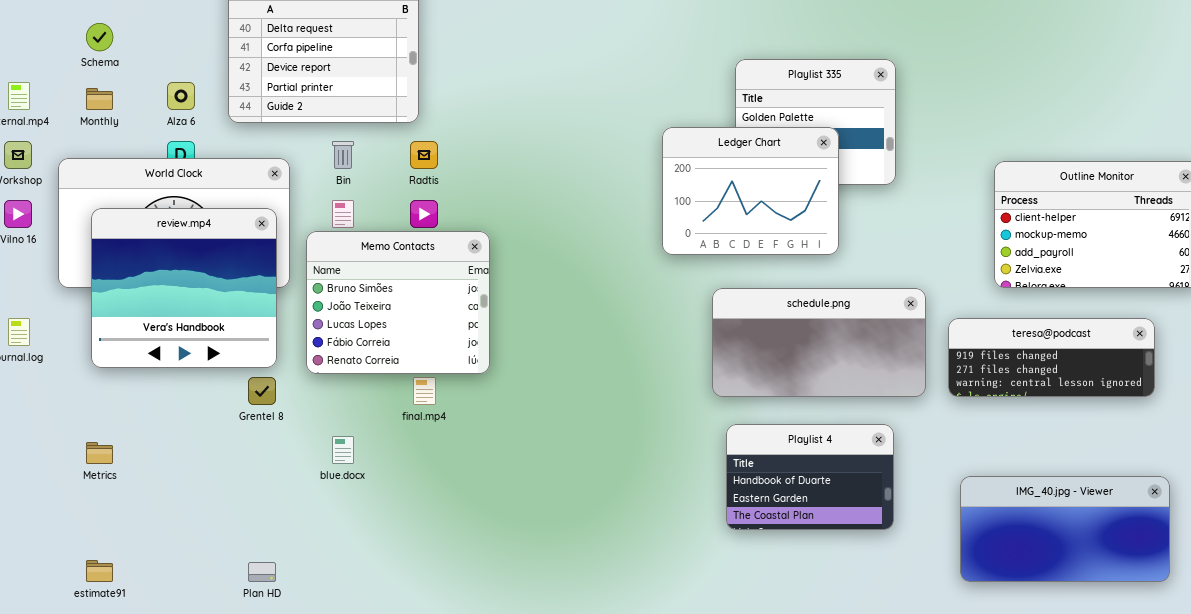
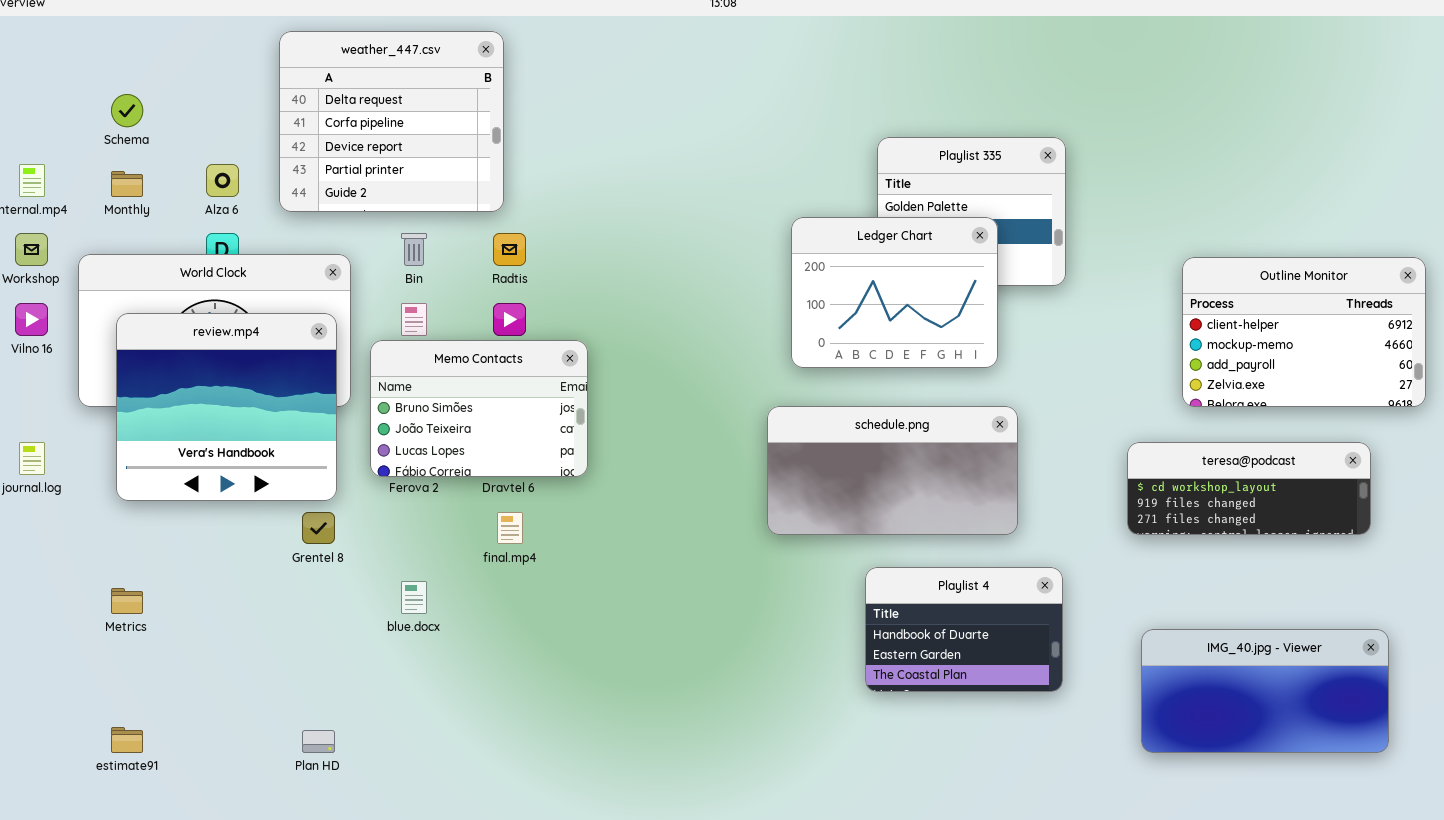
Memo Contacts: [306,231,490,374] -> [370,340,588,477], resized
schedule.png: [712,288,926,397] -> [767,406,1018,535], moved
teresa@podcast: [948,318,1155,397] -> [1127,442,1371,535], scrolled up 1 row

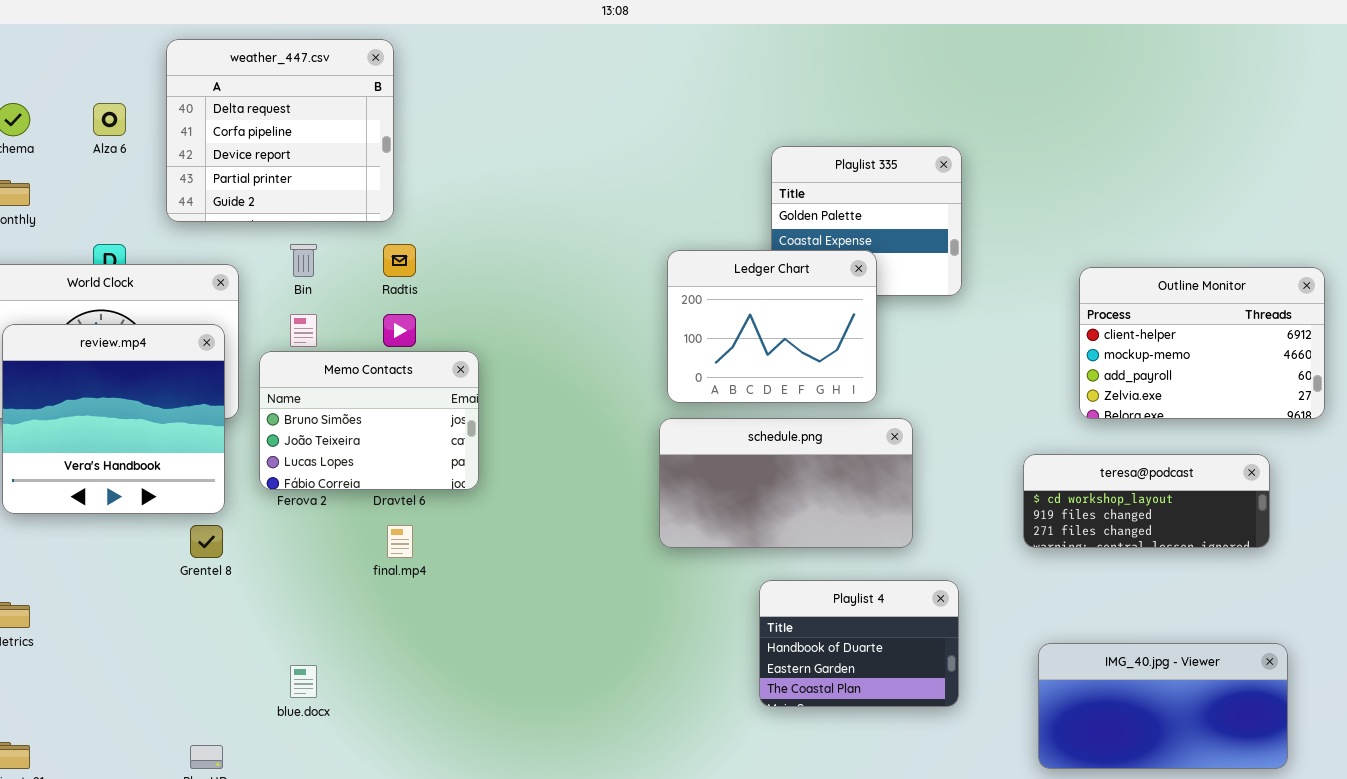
Alza 6: [206,164,239,197] -> [93,103,126,136], moved
Ledger Chart: [791,217,998,368] -> [667,250,877,403], moved
blue.docx: [401,581,427,614] -> [290,665,317,698], moved

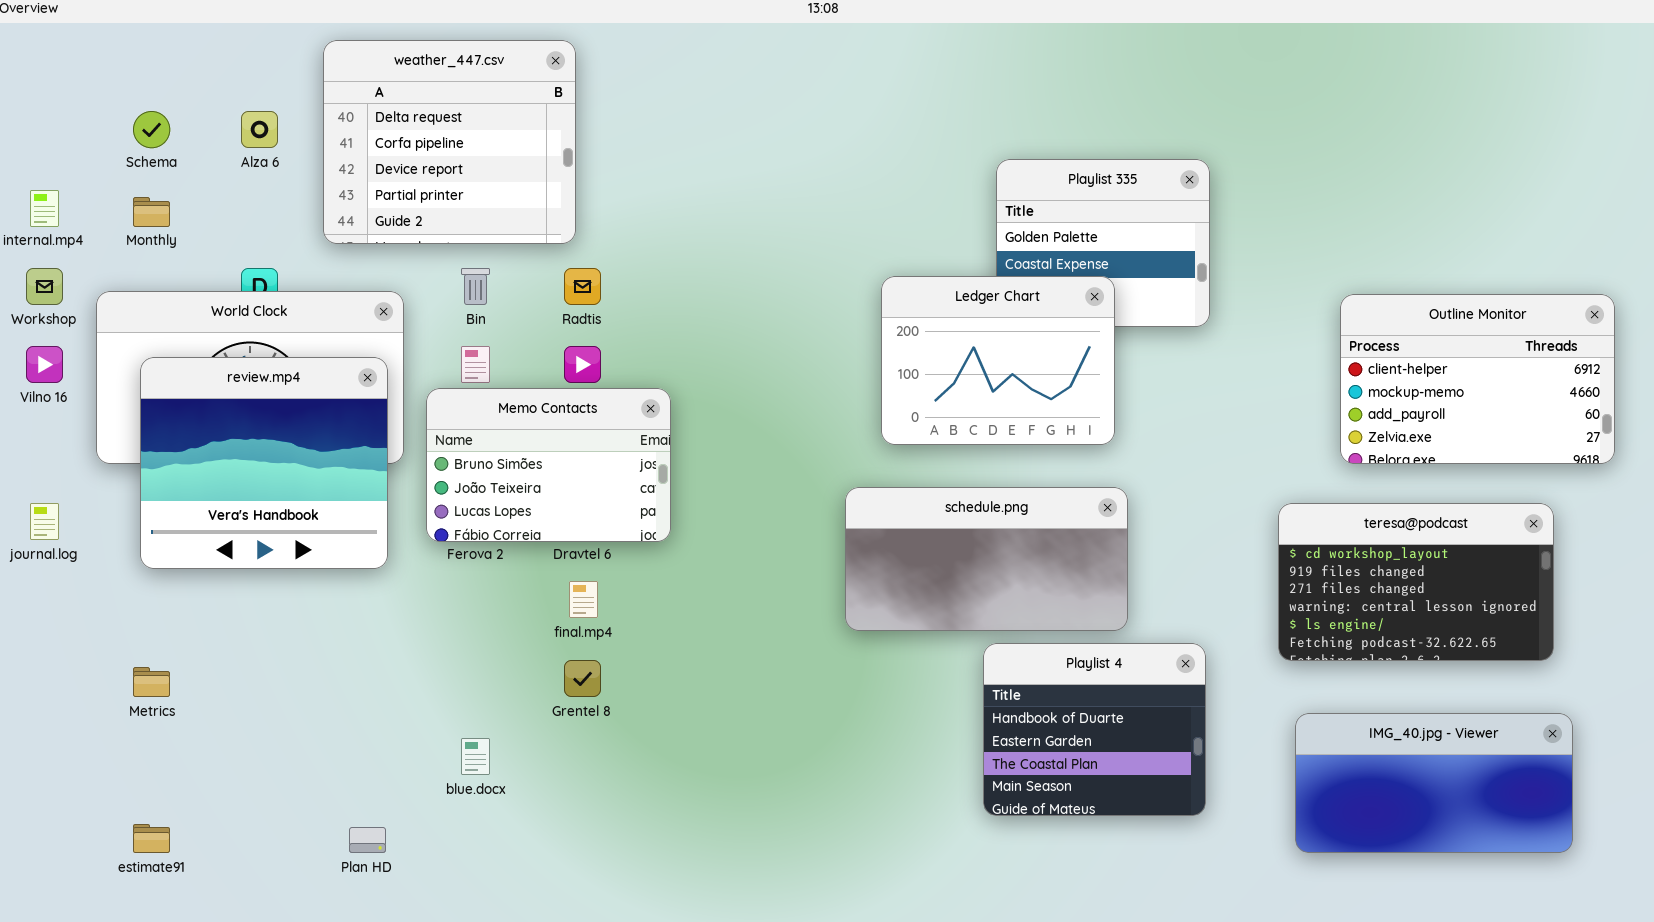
schedule.png: [659,418,913,548] -> [845,487,1128,631], moved
teresa@podcast: [1023,454,1270,548] -> [1278,503,1554,661], resized
Grentel 8: [190,525,223,558] -> [564,660,601,697], moved
Playlist 4: [759,580,959,707] -> [983,643,1206,816], resized

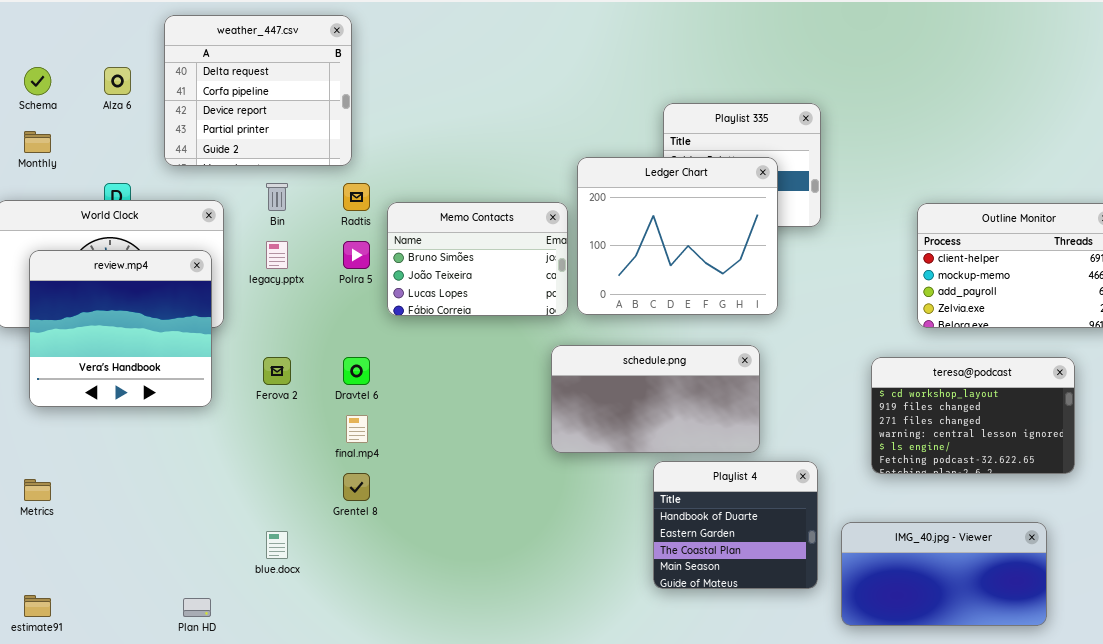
Ledger Chart: [881,276,1115,445] -> [577,157,778,315], resized
Memo Contacts: [426,388,671,542] -> [387,202,568,316], moved
IMG_40.jpg - Viewer: [1295,713,1573,853] -> [841,522,1047,626], moved

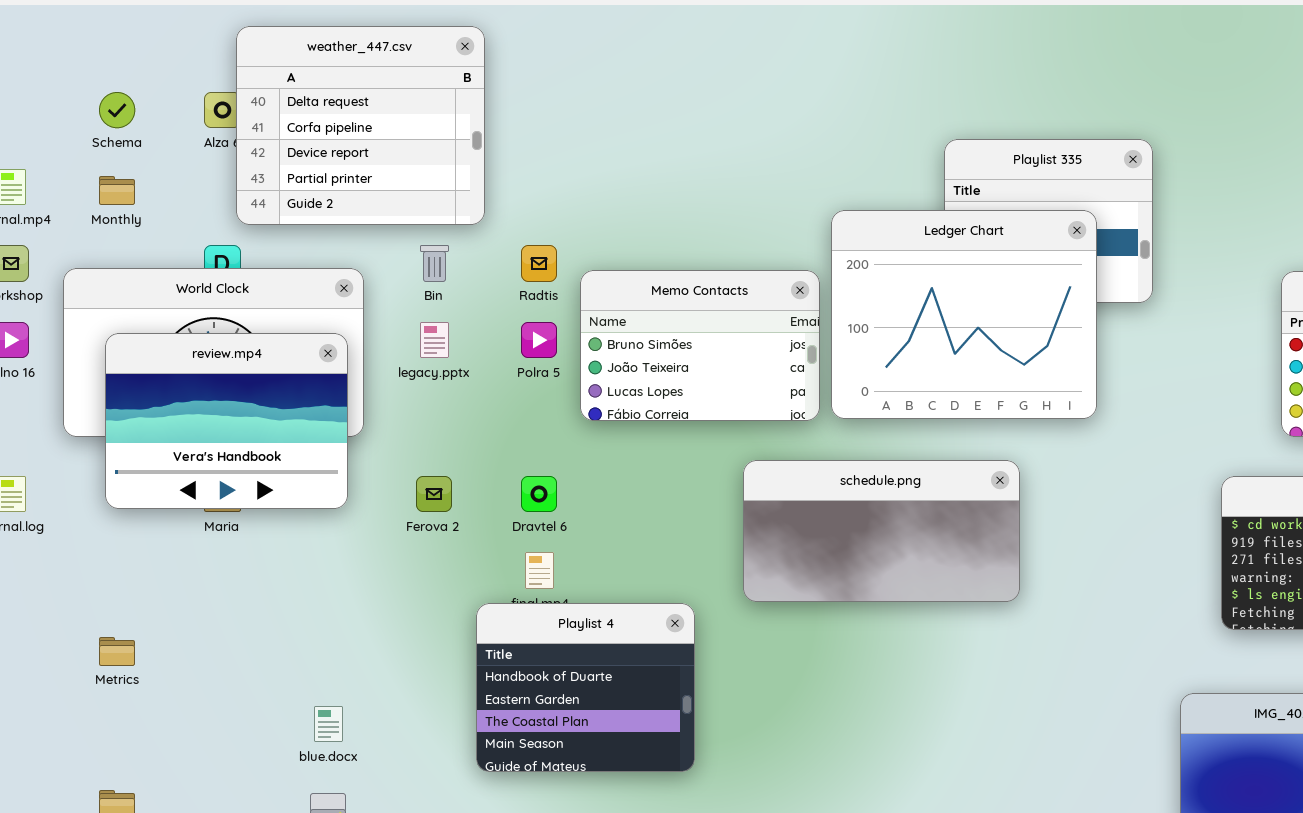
weather_447.csv: [164,15,352,166] -> [236,26,485,225], moved
review.mp4: [29,250,212,407] -> [105,333,348,509], resized
schedule.png: [551,345,760,453] -> [743,460,1020,602], moved
Playlist 4: [653,461,818,589] -> [476,603,695,772], moved
blue.docx: [266,531,288,559] -> [314,706,343,742], moved

